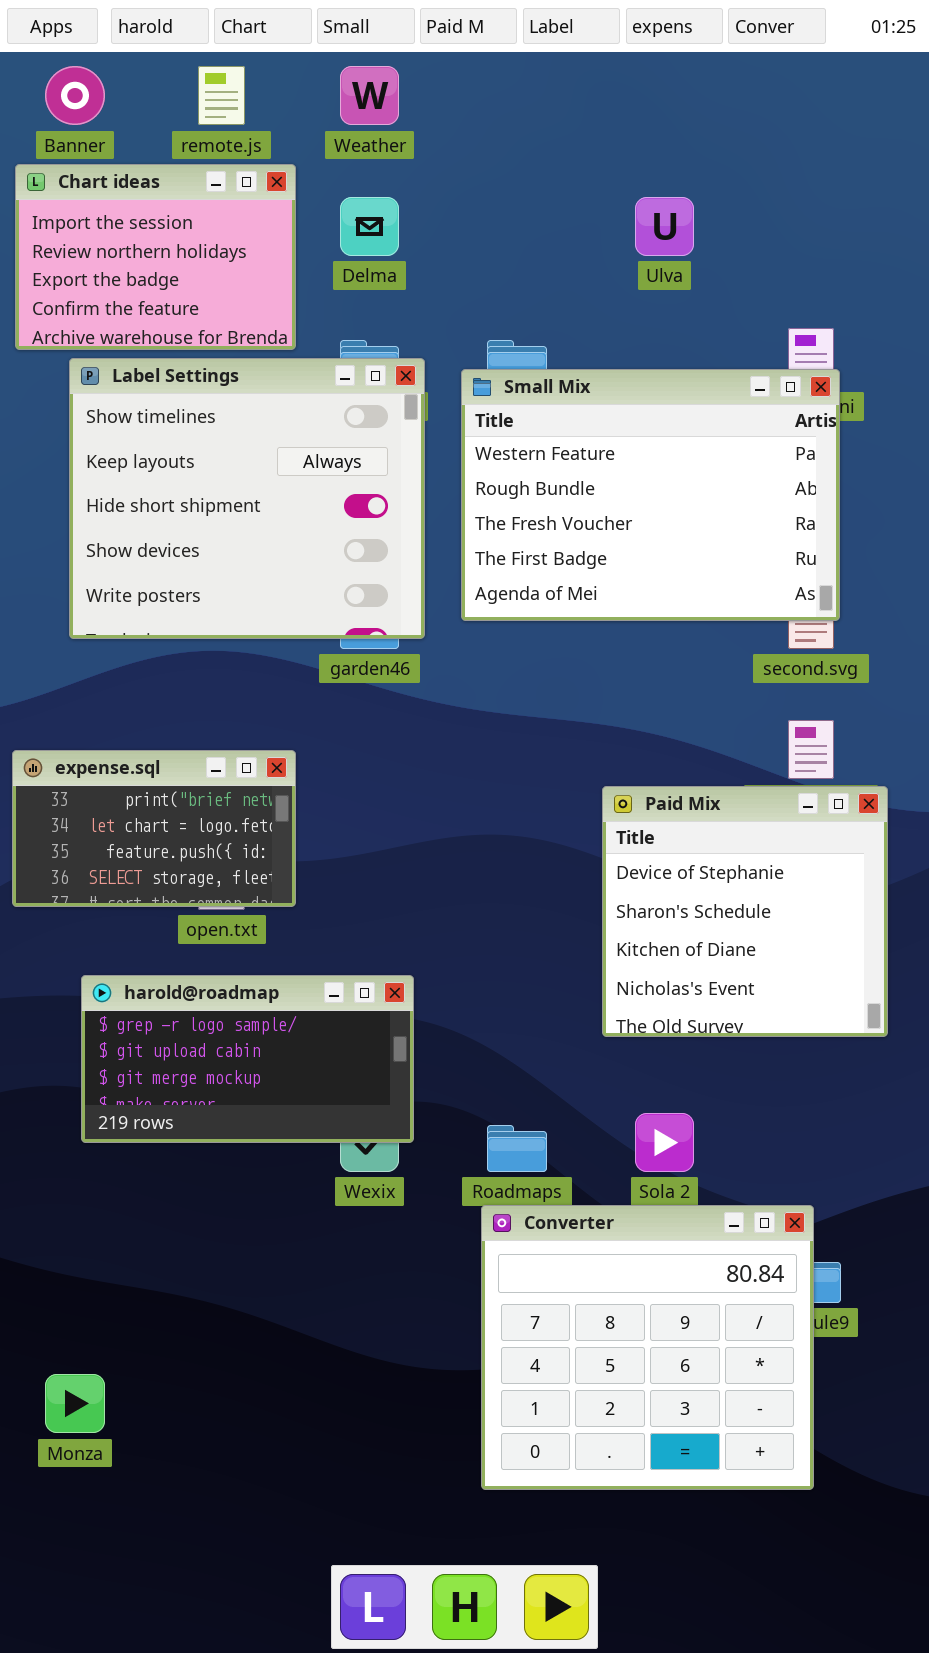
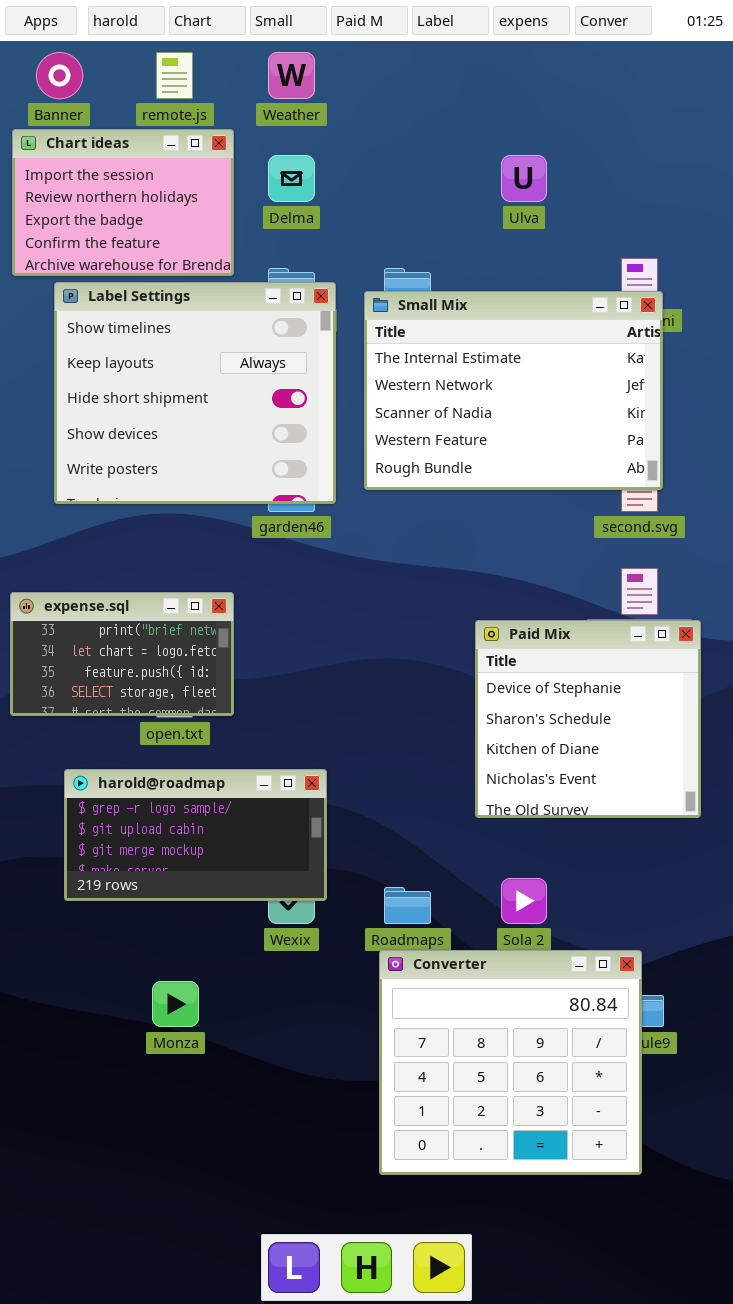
Small Mix: [461,369,840,621] -> [364,291,663,490], scrolled up 3 rows
Monza: [45,1374,105,1433] -> [152,981,199,1027], moved

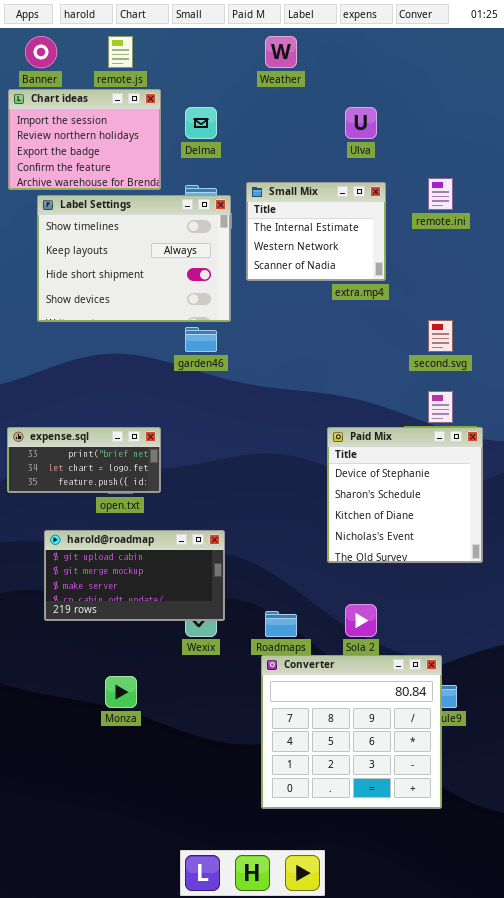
Weather: [268,52,315,99] -> [265,36,297,68], moved
Label Settings: [54,282,336,504] -> [37,195,231,322], resized
Small Mix: [364,291,663,490] -> [246,182,386,281], moved, resized
expense.sql: [10,592,234,716] -> [7,427,161,493], resized
harold@roadmap: [64,769,327,901] -> [44,530,225,621], scrolled down 1 row

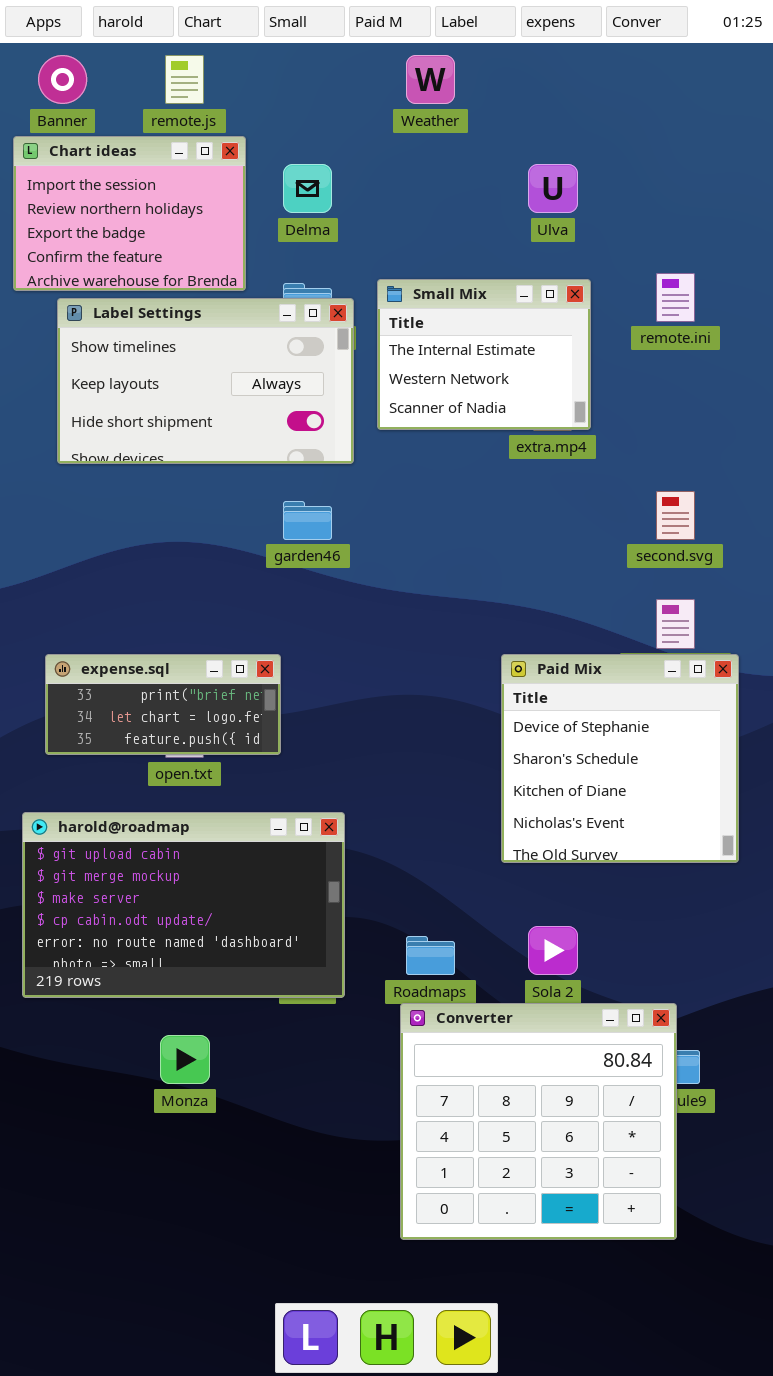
Label Settings: [37,195,231,322] -> [57,298,354,464], resized
expense.sql: [7,427,161,493] -> [45,654,281,755], moved
harold@roadmap: [44,530,225,621] -> [22,812,345,998], resized

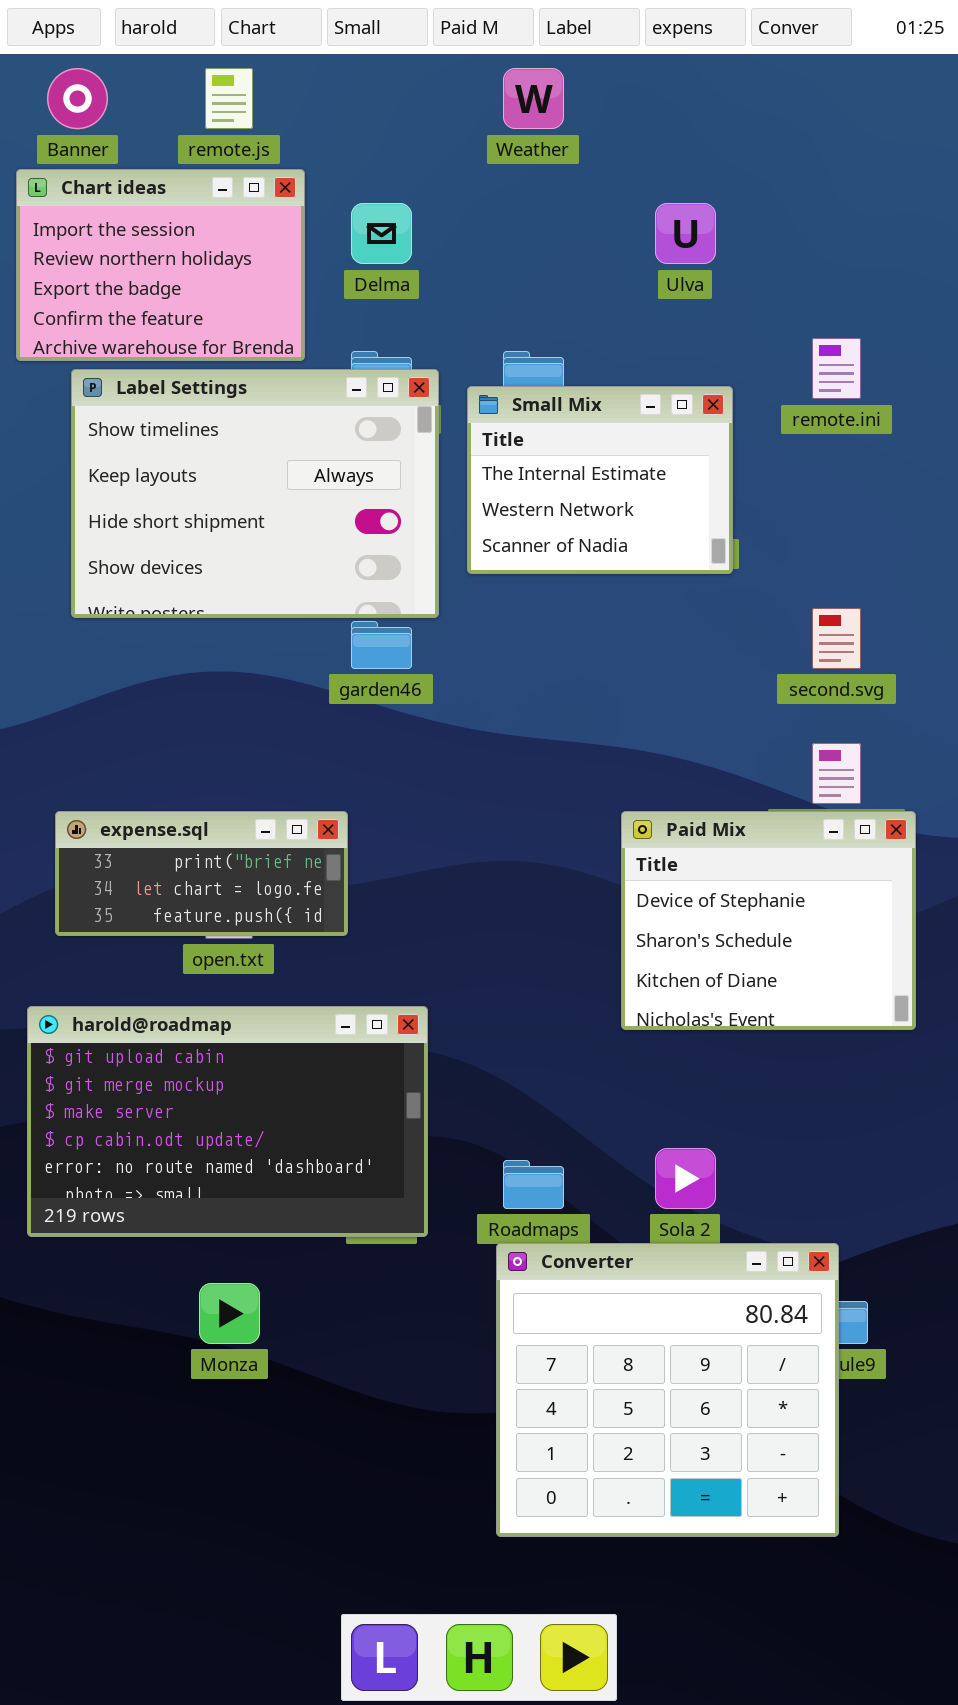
Small Mix: [377,279,591,430] -> [467,386,733,574], moved
Label Settings: [57,298,354,464] -> [71,369,439,618], resized
Paid Mix: [501,654,739,863] -> [621,811,916,1030], resized

